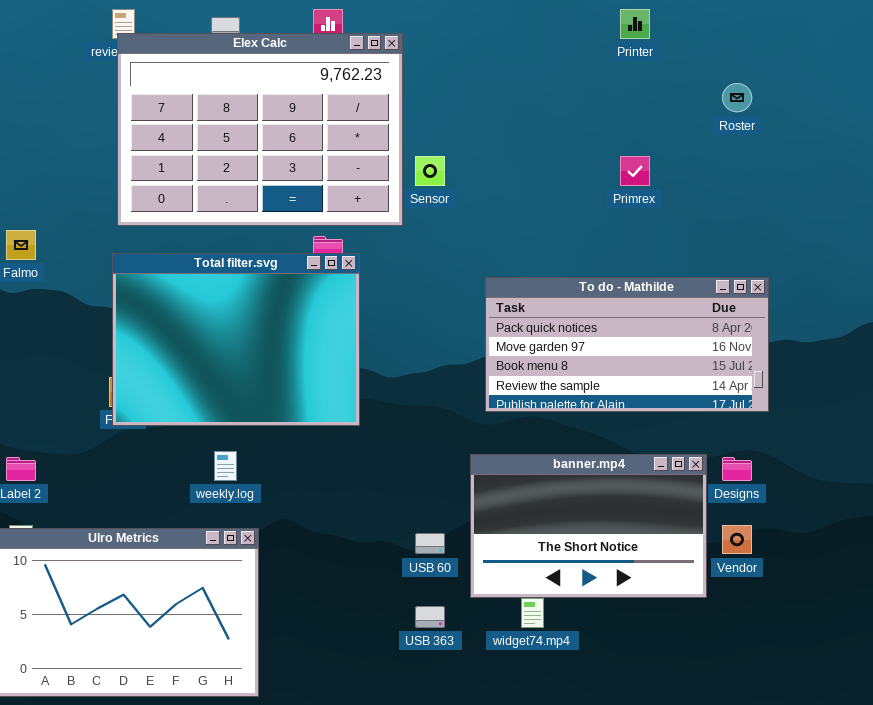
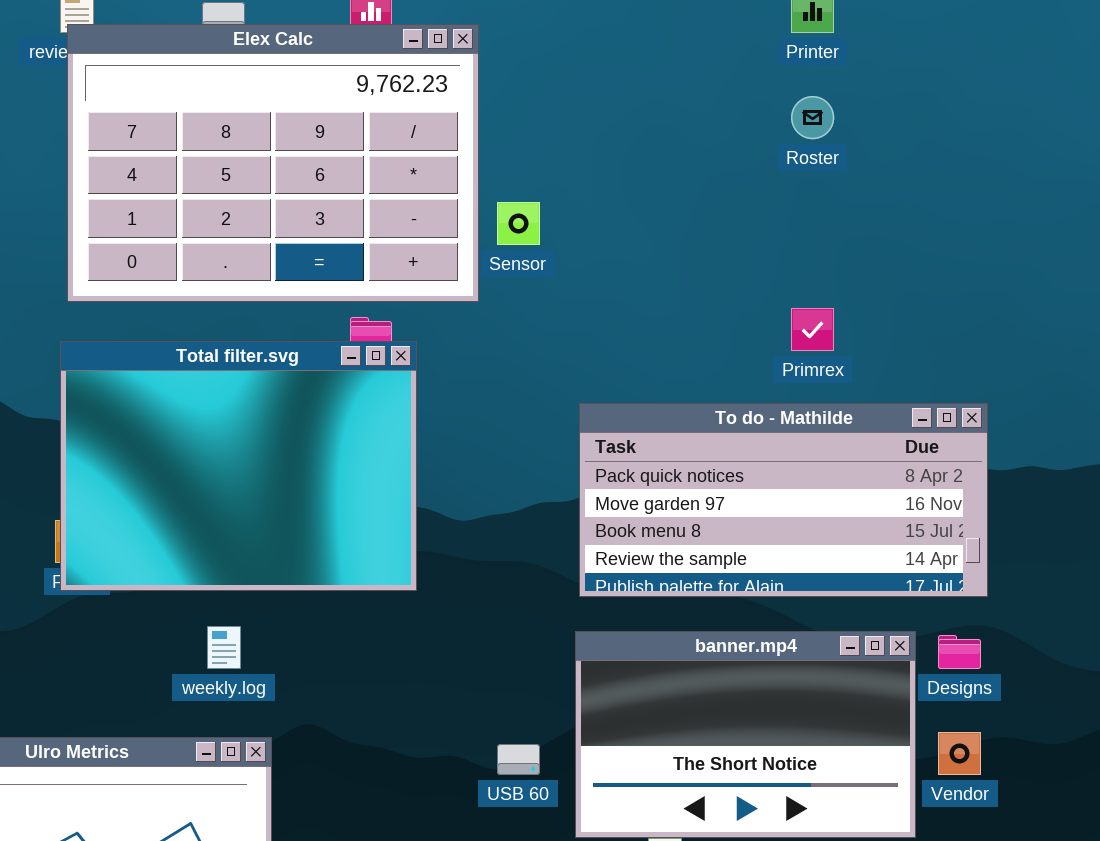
Roster: [722,83,752,112] -> [791,96,834,139], moved
Primrex: [620,156,650,186] -> [791,308,834,351], moved
To do - Mathilde: [485,277,769,412] -> [579,403,988,597], moved

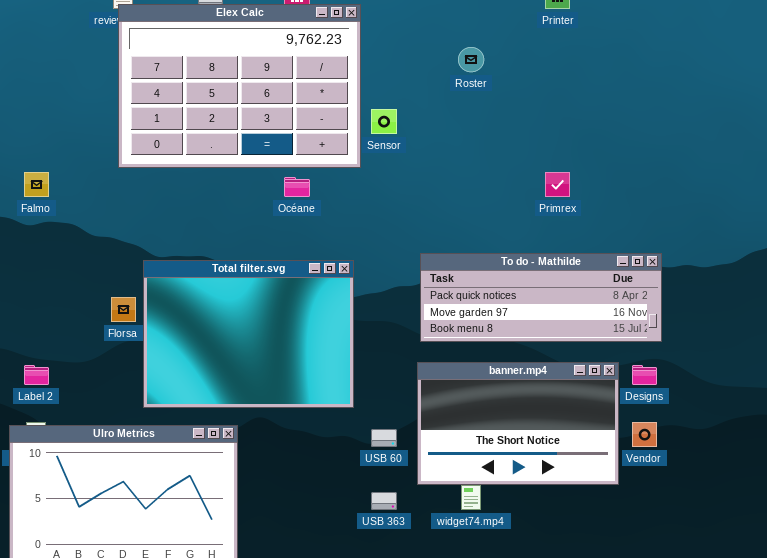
Roster: [791,96,834,139] -> [458,47,484,72], moved
Total filter.svg: [60,341,417,591] -> [143,260,354,408], moved
To do - Mathilde: [579,403,988,597] -> [420,253,662,342], resized

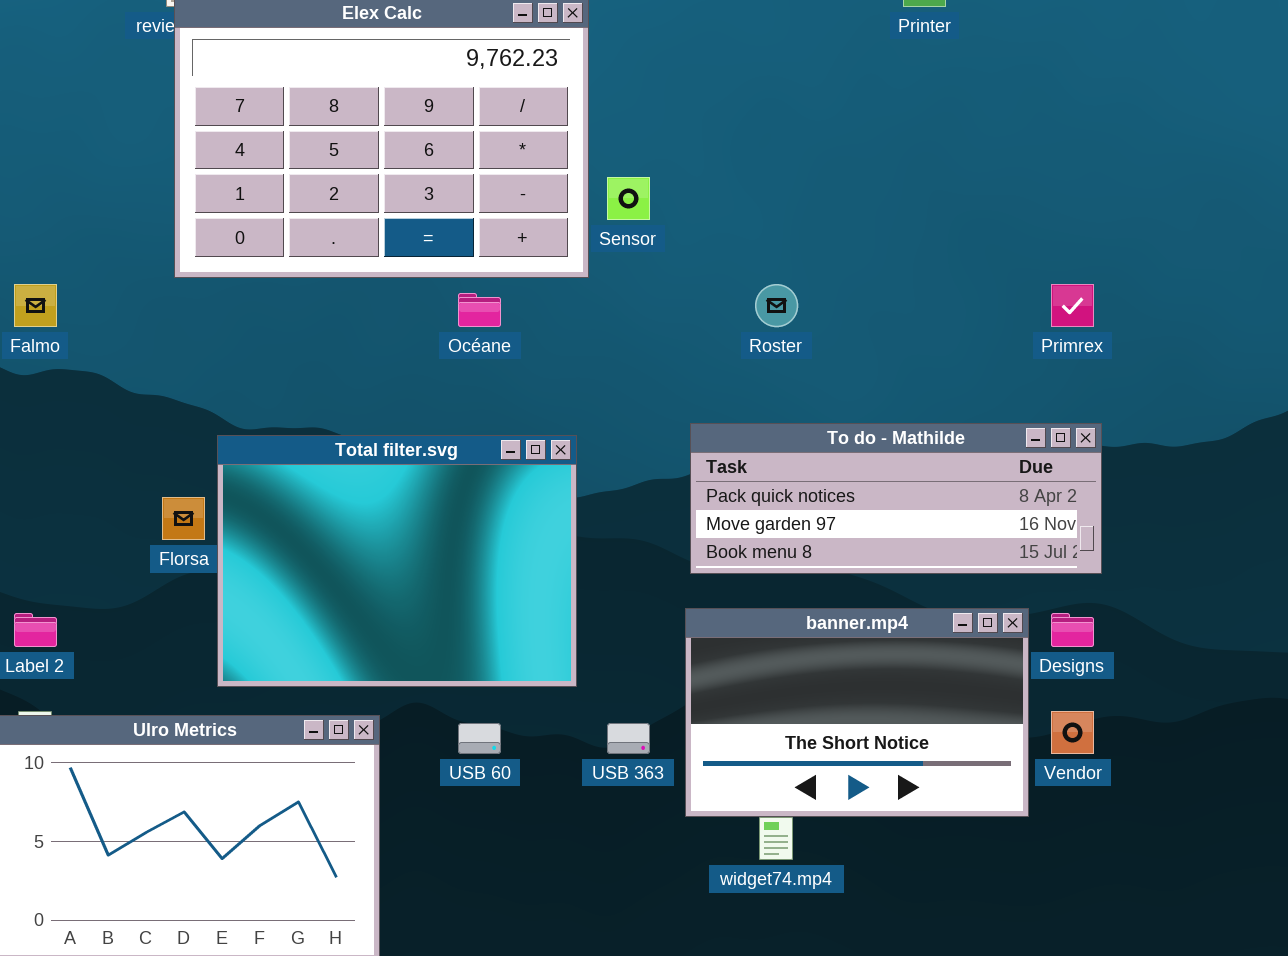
Roster: [458,47,484,72] -> [755,284,798,327], moved
Primrex: [545,172,570,197] -> [1051,284,1094,327], moved
USB 60: [371,429,397,447] -> [458,723,501,754], moved
USB 363: [371,492,397,510] -> [607,723,650,754], moved

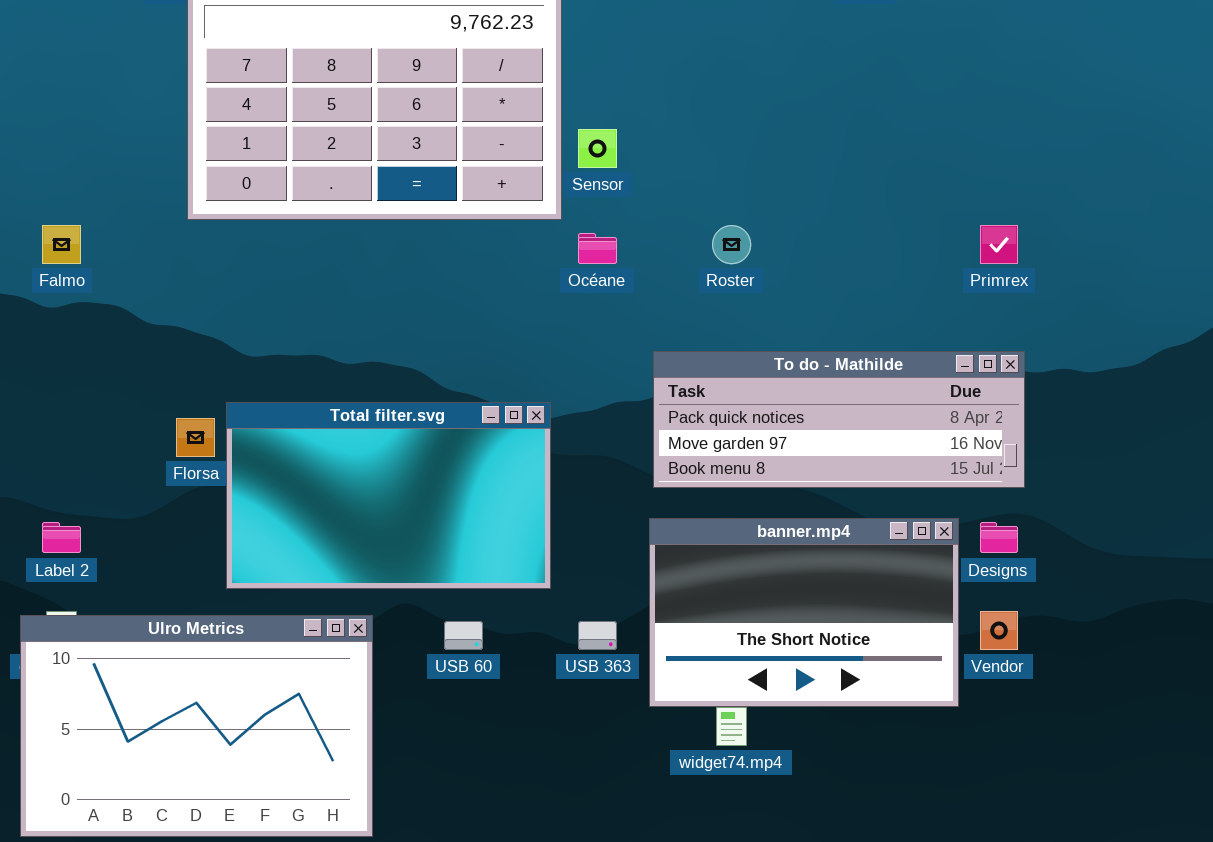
Océane: [458,293,501,327] -> [578,233,617,264], moved
Total filter.svg: [217,435,577,687] -> [226,402,551,589], resized

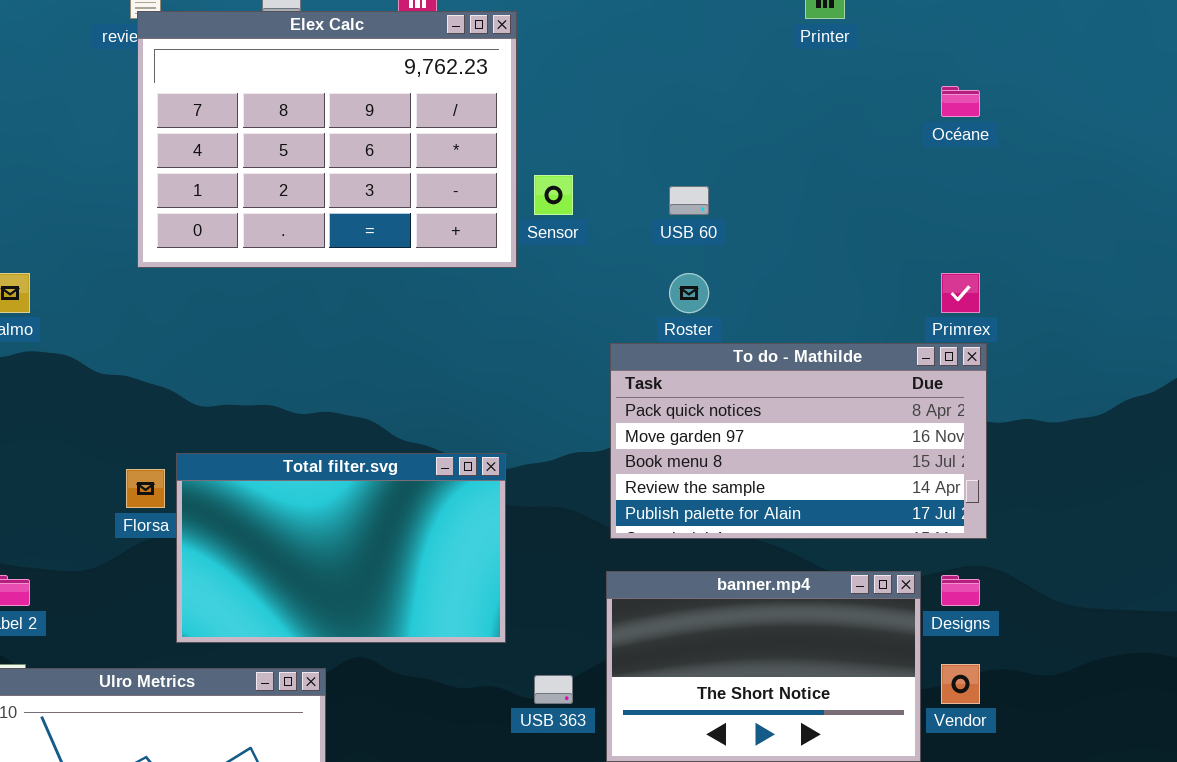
Océane: [578,233,617,264] -> [941,86,980,117], moved
To do - Mathilde: [653,351,1025,488] -> [610,343,987,539], resized
USB 60: [444,621,483,650] -> [669,186,709,215], moved

